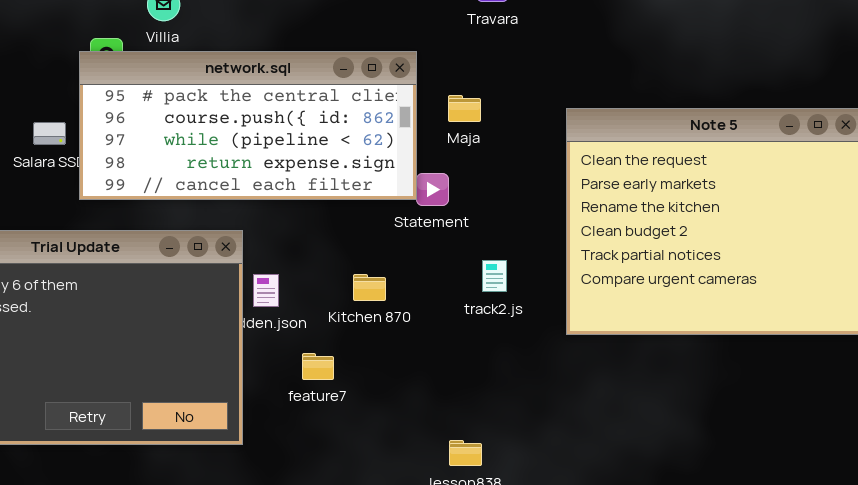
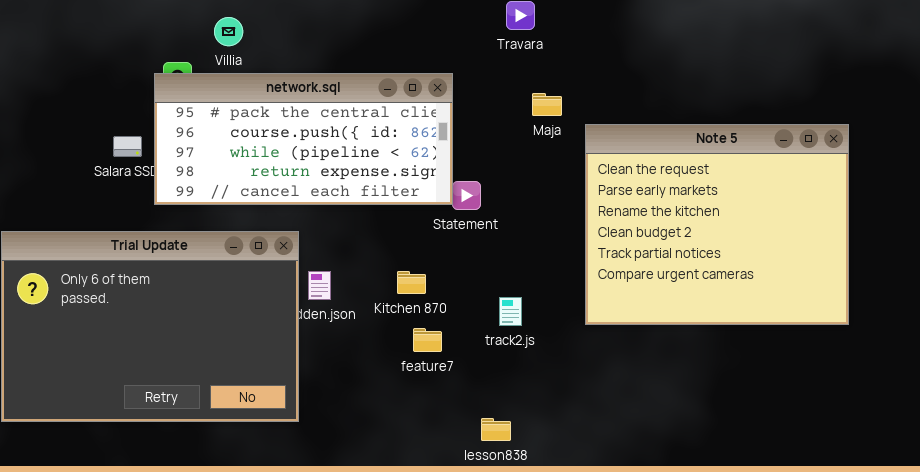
Maja: [448,95,481,122] -> [532,93,562,116], moved
track2.js: [482,260,507,292] -> [499,297,522,326], moved
feature7: [302,353,334,380] -> [413,328,442,352], moved

